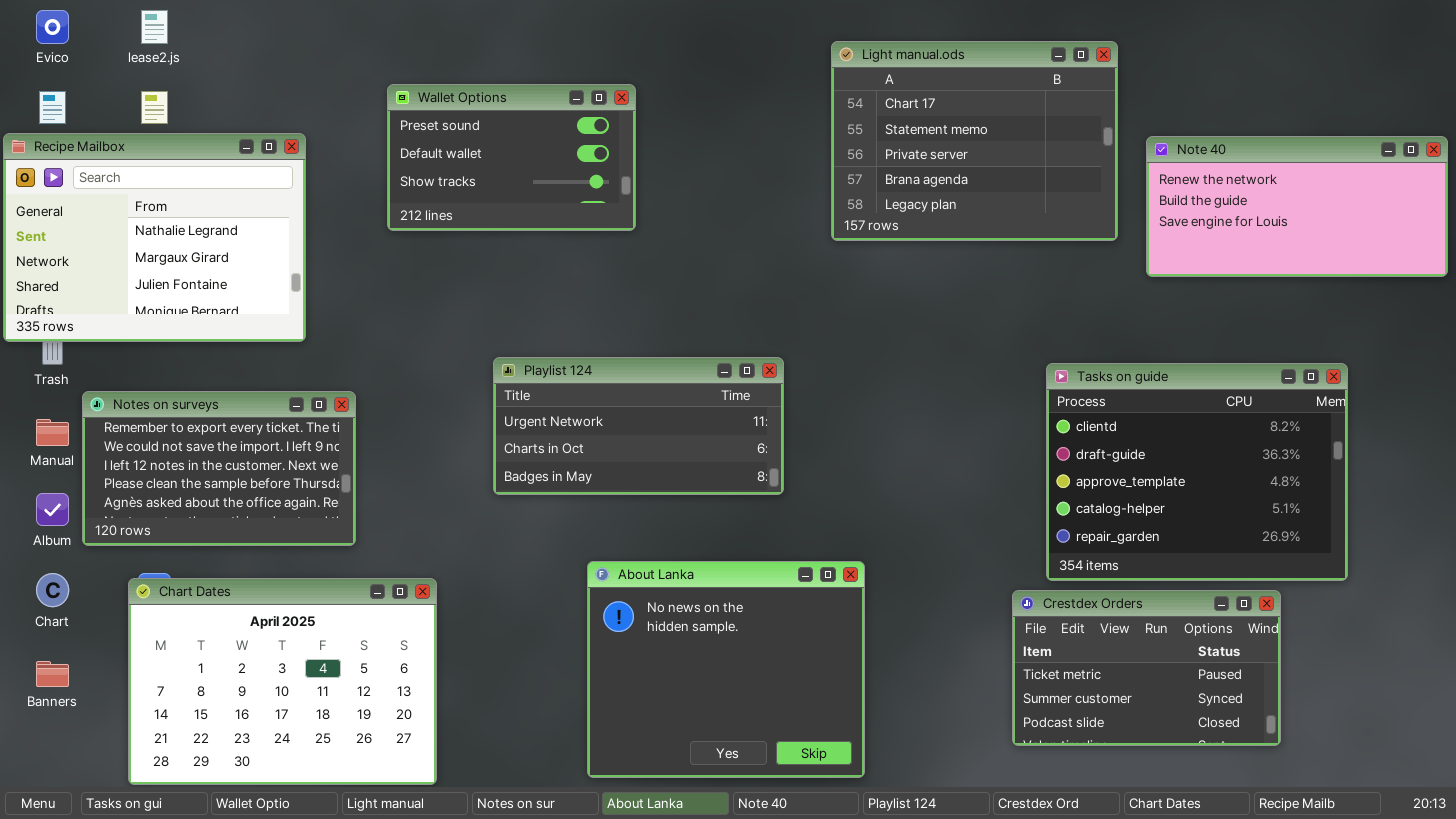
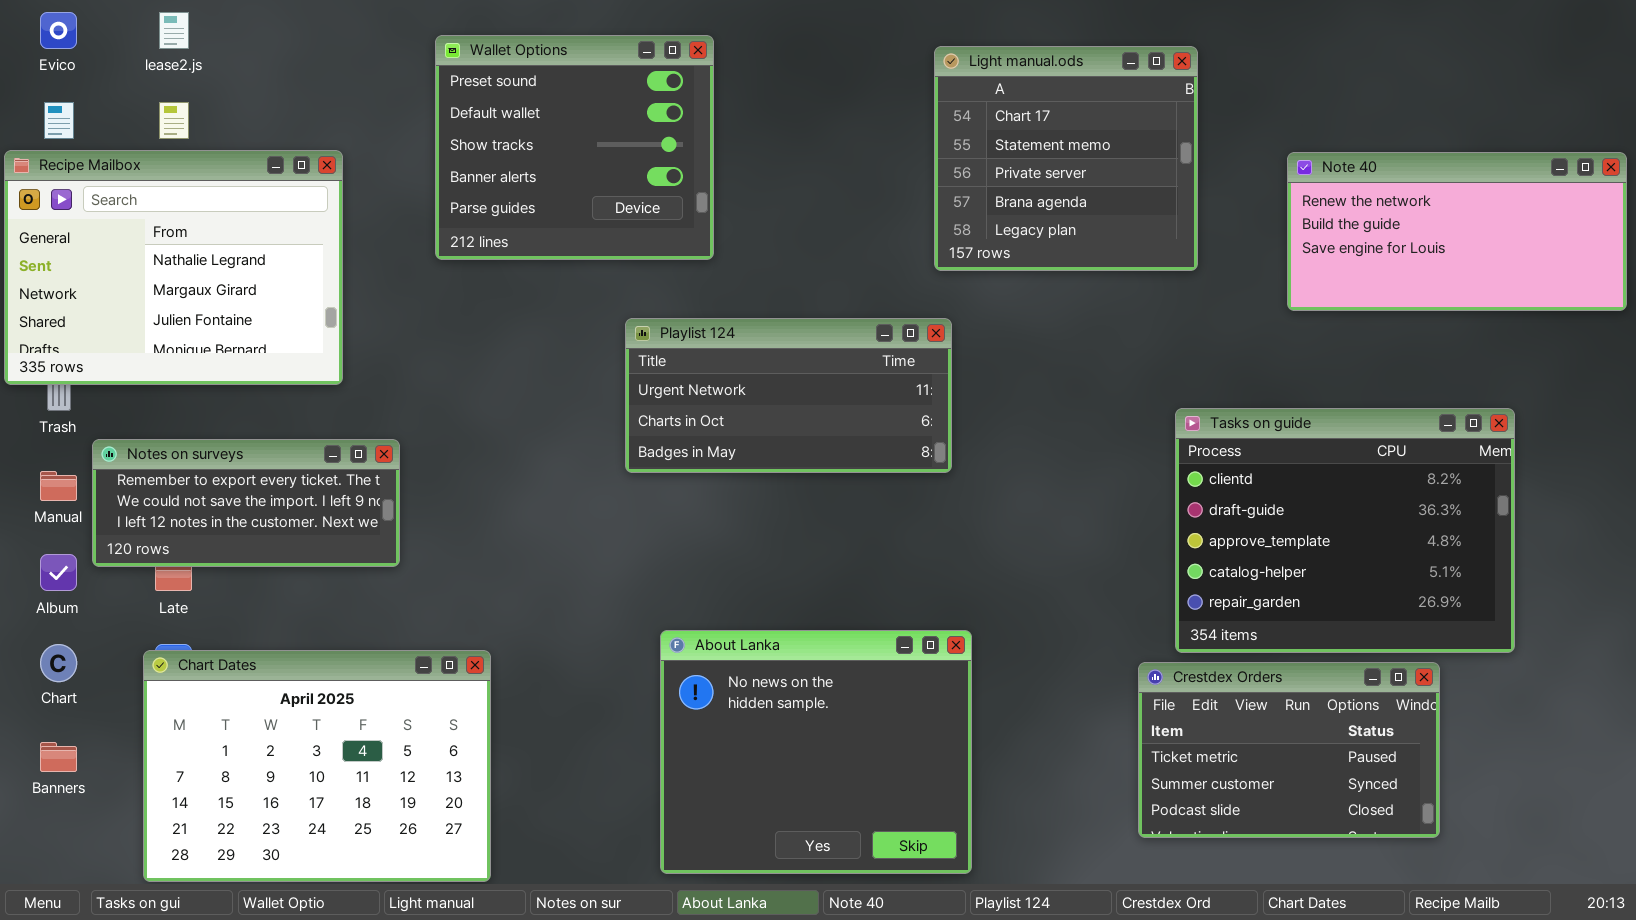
Light manual.ods: [831,41,1118,241] -> [934,46,1198,271], resized
Wallet Options: [387,84,636,231] -> [435,35,714,260], resized
Playlist 124: [493,357,784,495] -> [625,318,952,473], moved
Notes on surveys: [82,391,356,546] -> [92,439,400,567], resized

